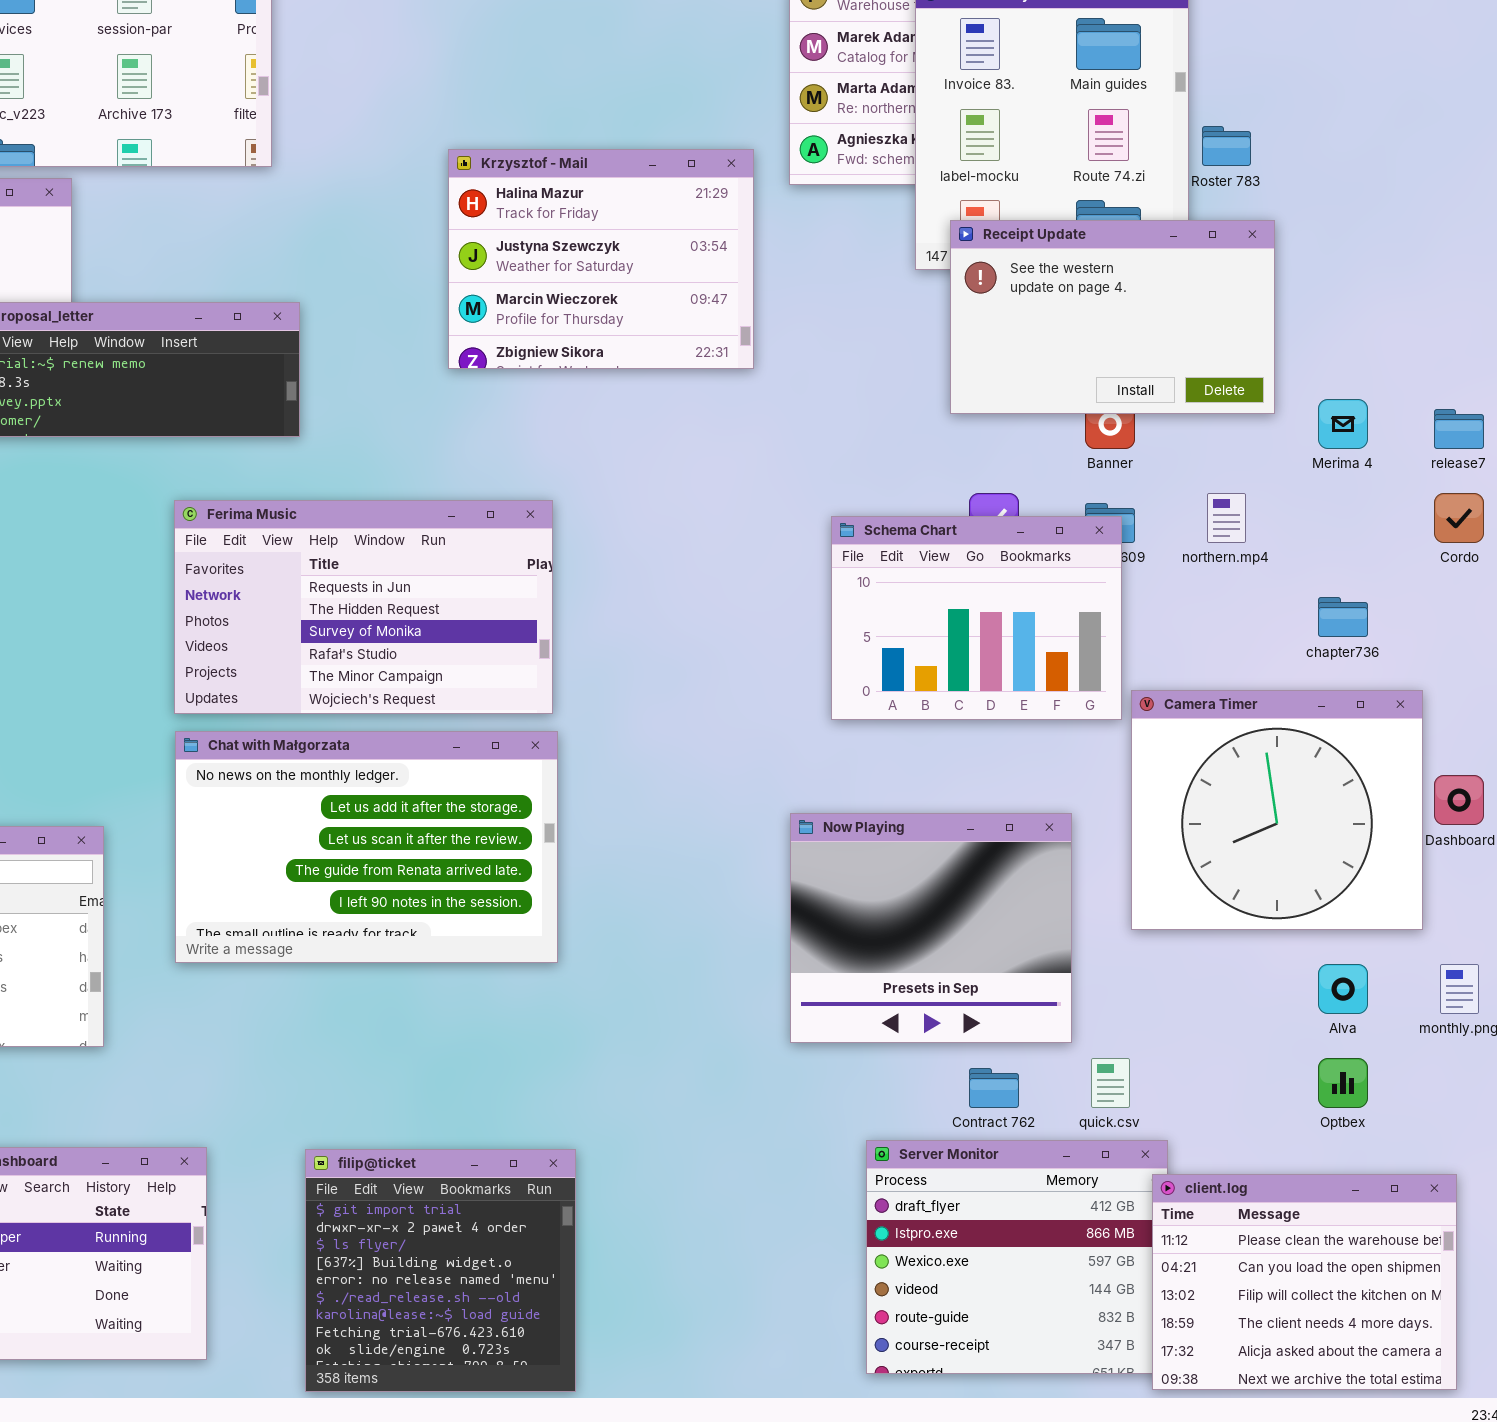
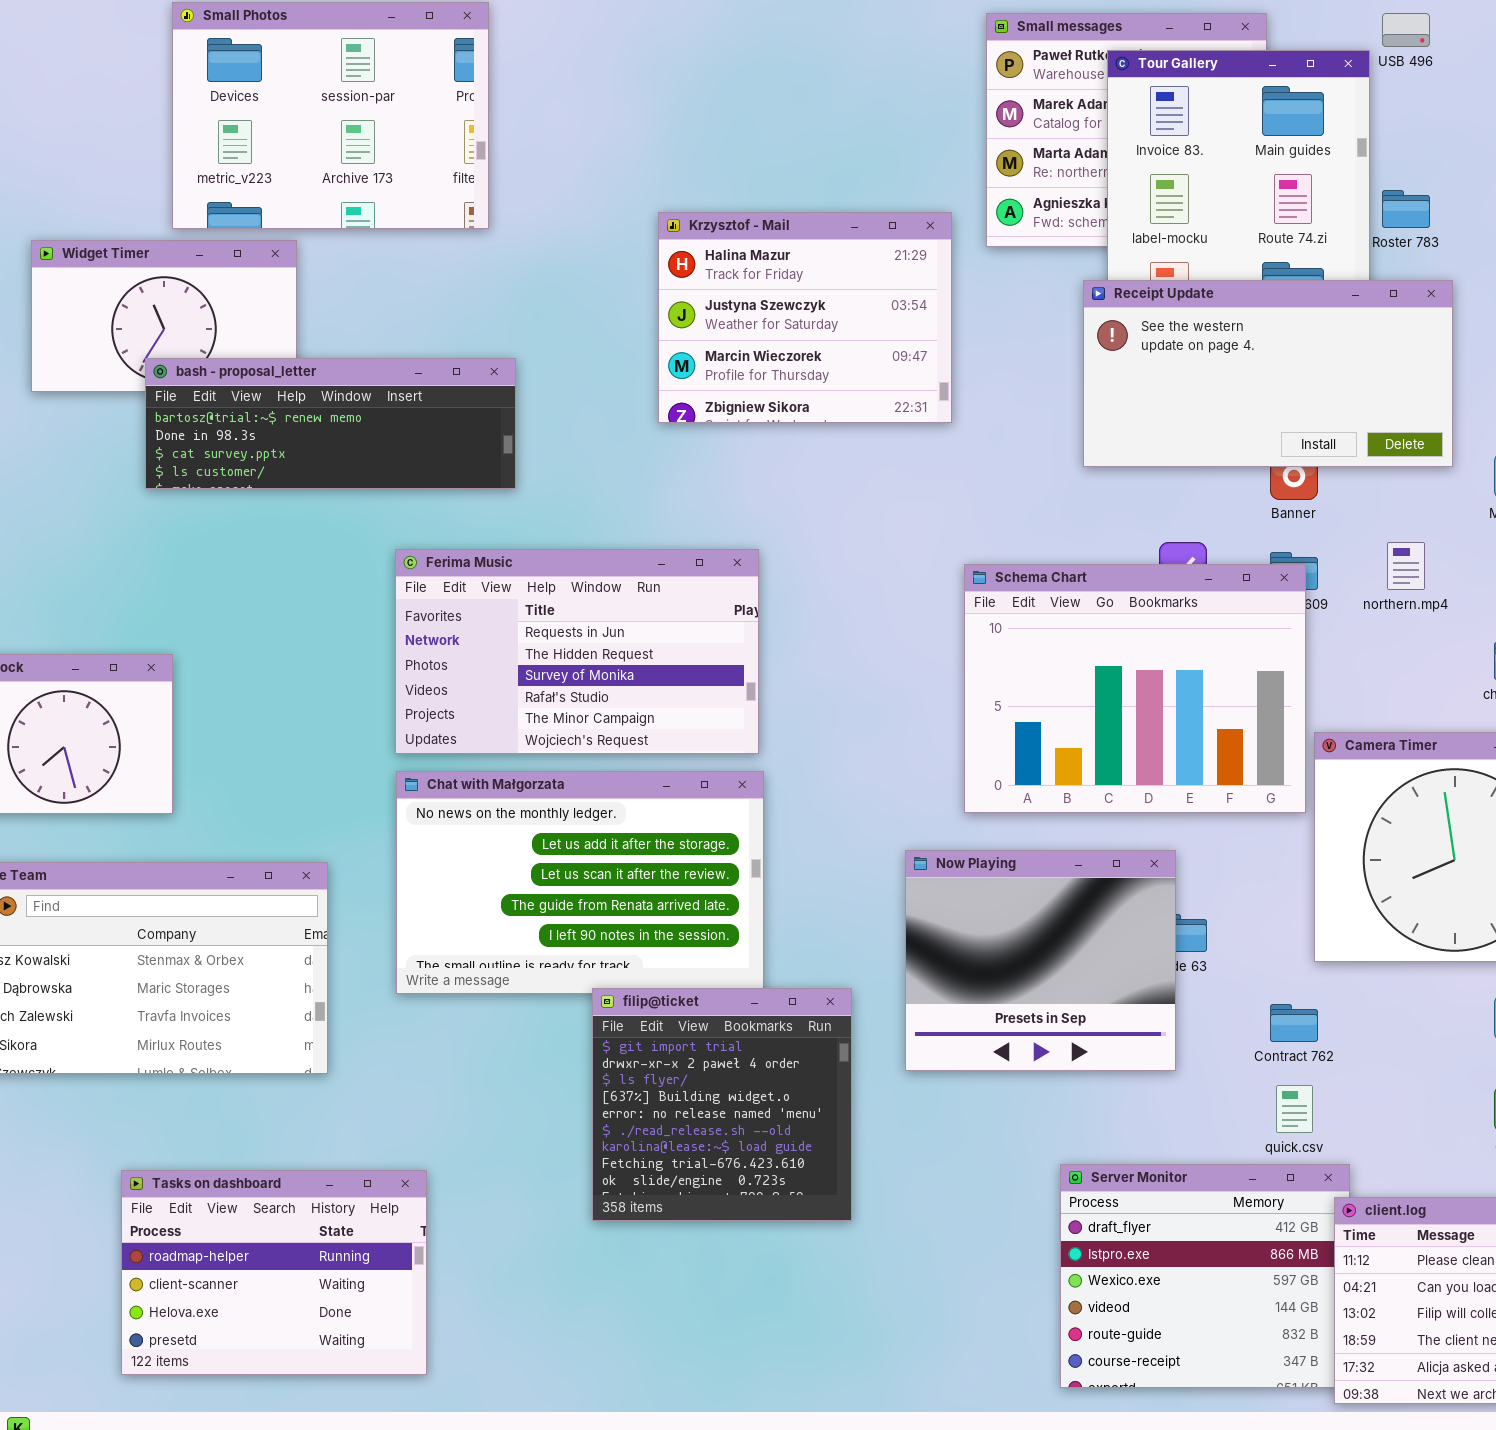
Receipt Update: [950,220,1275,414] -> [1083,280,1453,467], resized
Schema Chart: [831,516,1122,720] -> [964,564,1306,813], resized
Now Playing: [790,813,1072,1043] -> [905,850,1176,1071], moved
Contract 762: [969,1068,1019,1108] -> [1270,1004,1318,1042], moved
filip@ticket: [305,1149,576,1392] -> [592,988,852,1221], moved

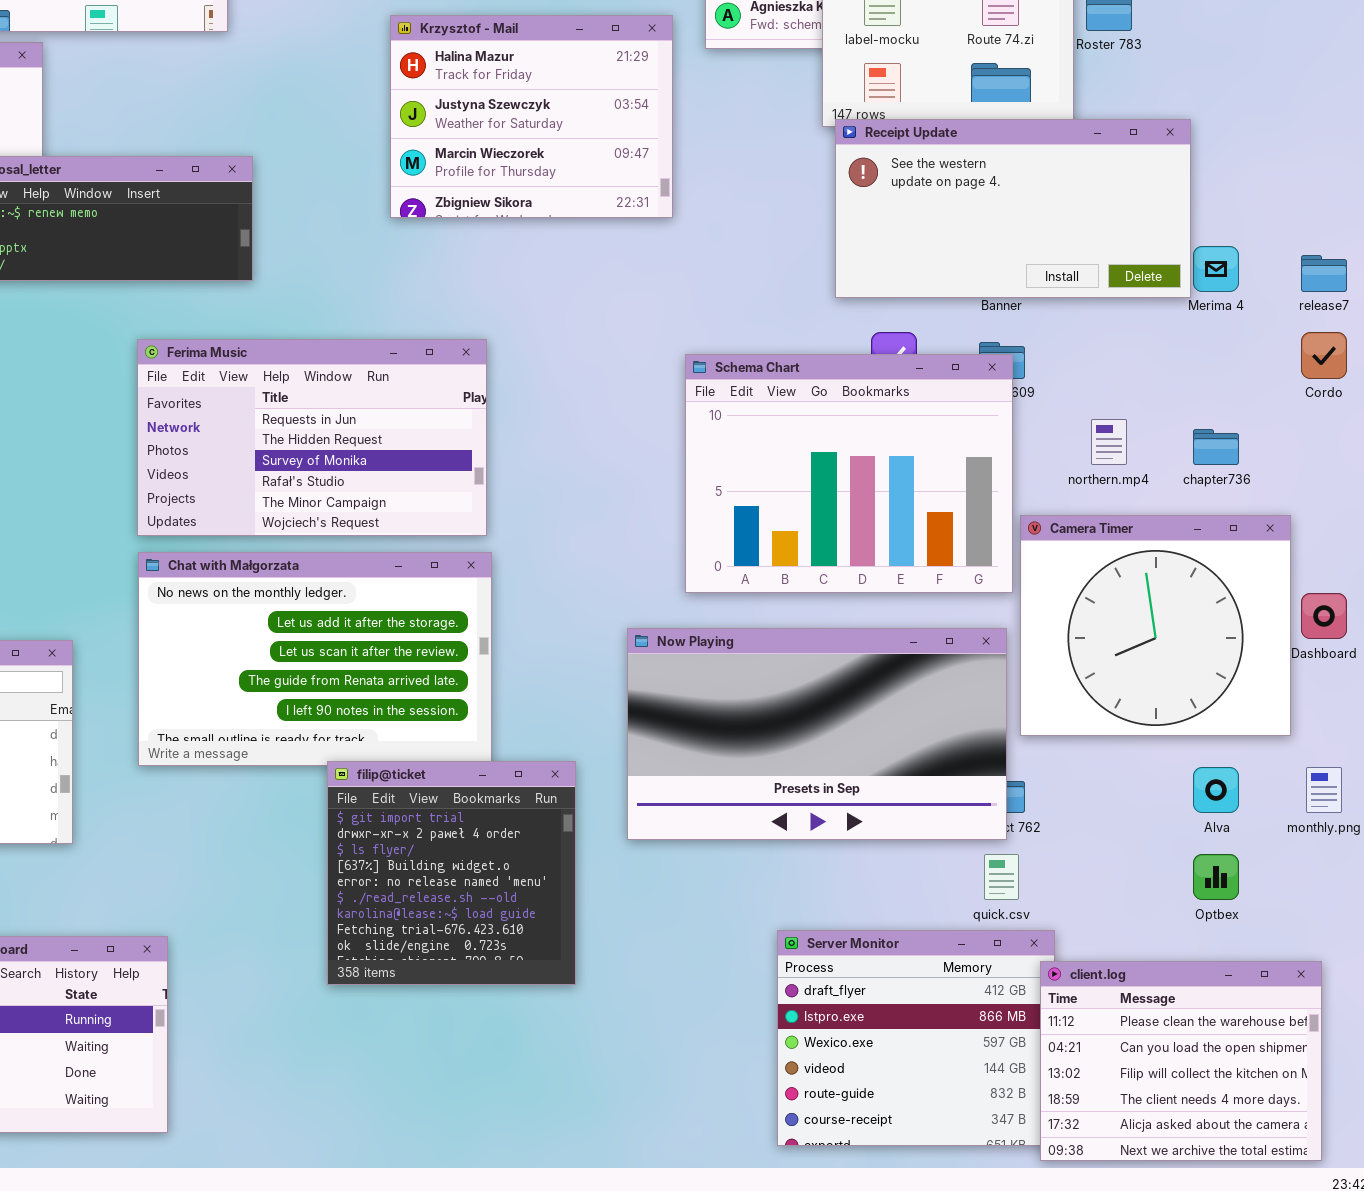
Receipt Update: [1083,280,1453,467] -> [835,119,1191,298], moved
northern.mp4: [1387,542,1425,590] -> [1091,419,1127,465], moved
Now Playing: [905,850,1176,1071] -> [627,628,1007,840], resized

